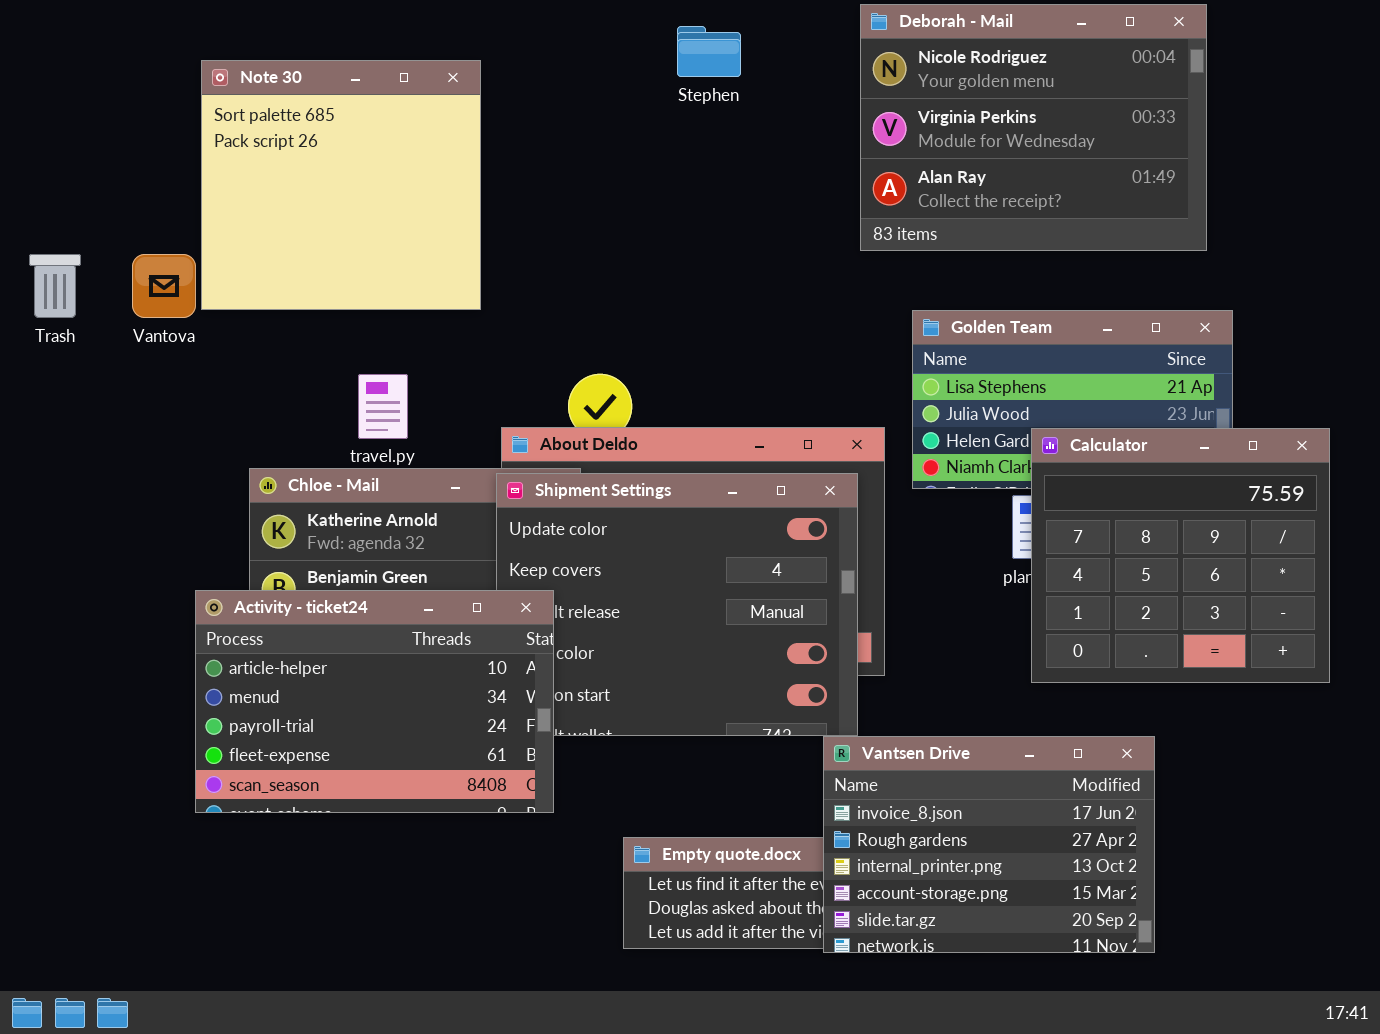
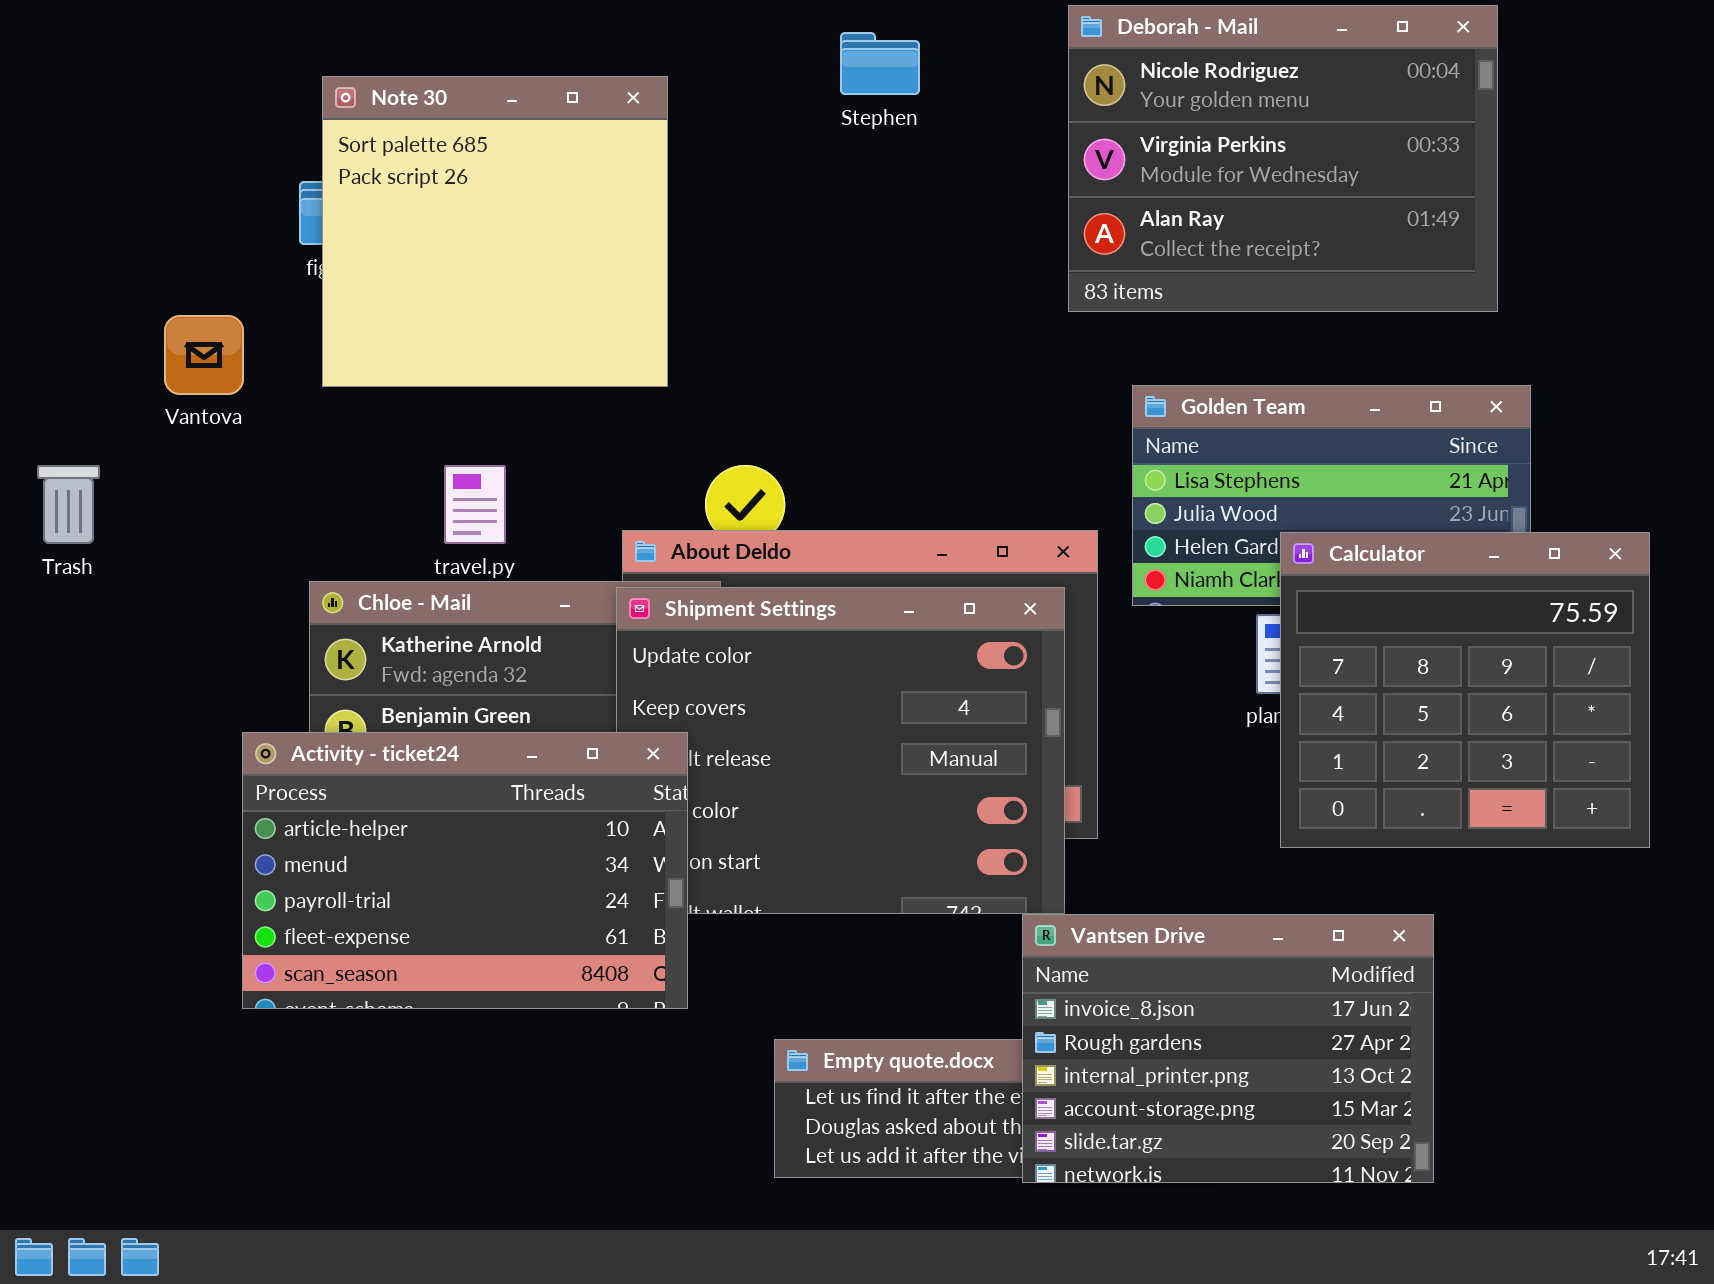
Note 30: [201,60,481,310] -> [322,76,668,387], moved
Trash: [29,254,81,318] -> [37,465,100,544], moved

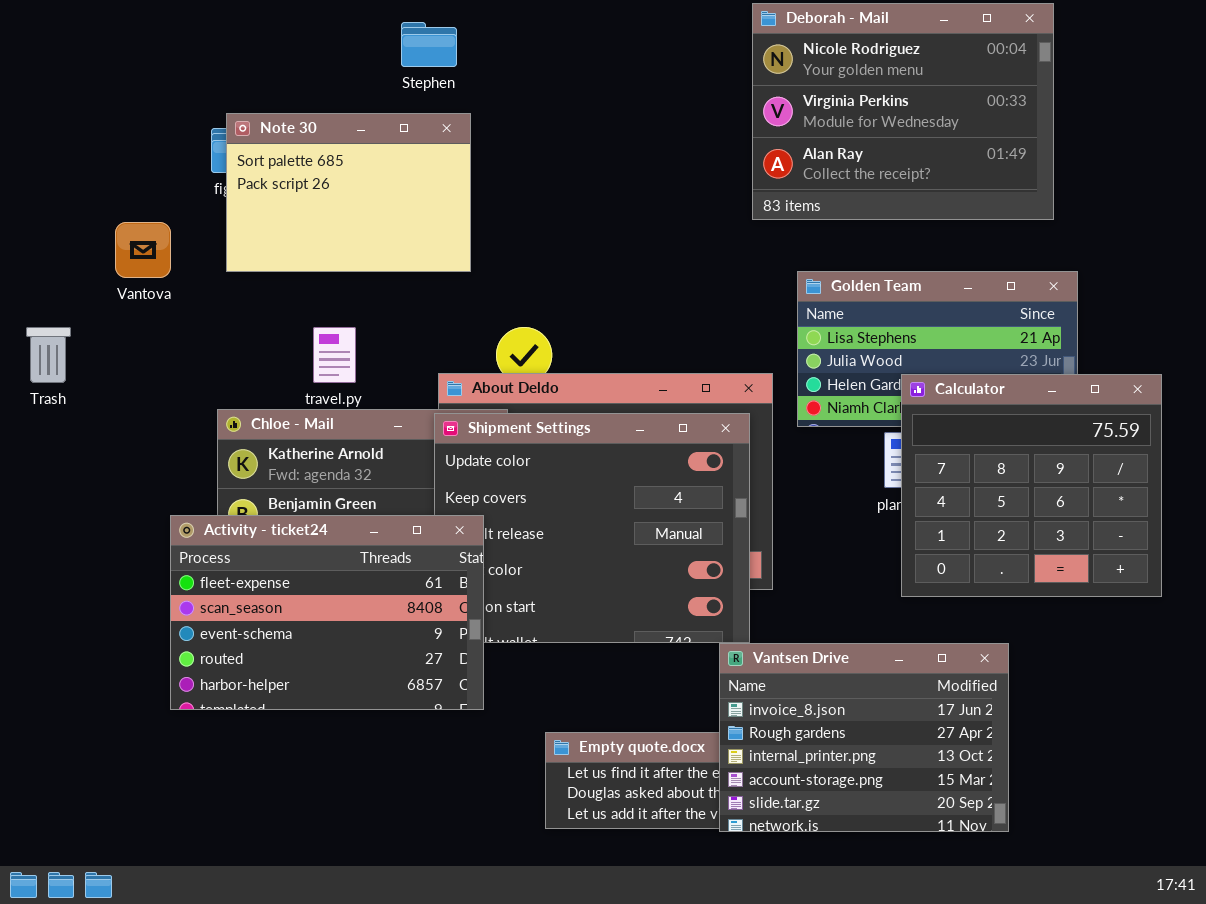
Stephen: [840,32,920,95] -> [401,22,457,67], moved
Note 30: [322,76,668,387] -> [226,113,471,272], resized
Activity - ticket24: [242,732,688,1009] -> [170,515,484,710], scrolled down 3 rows

